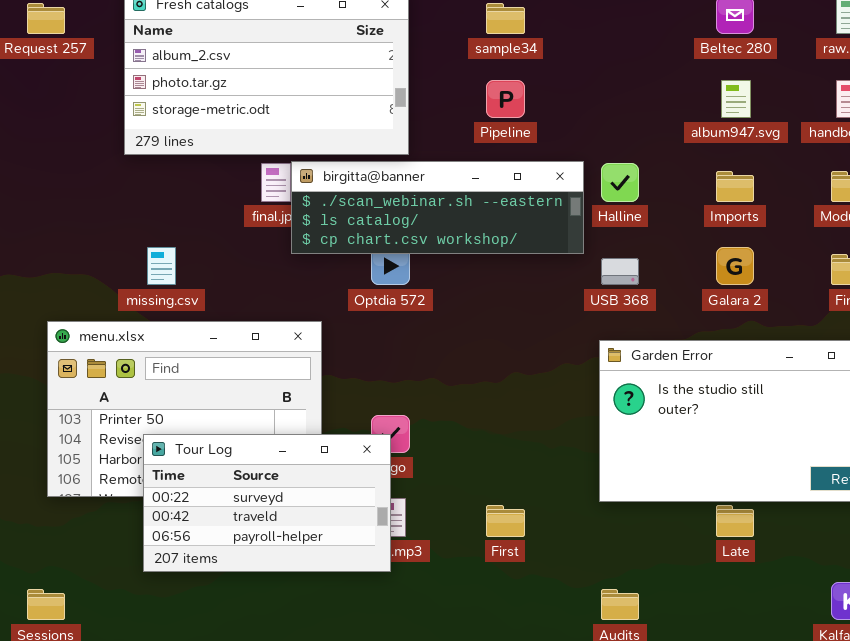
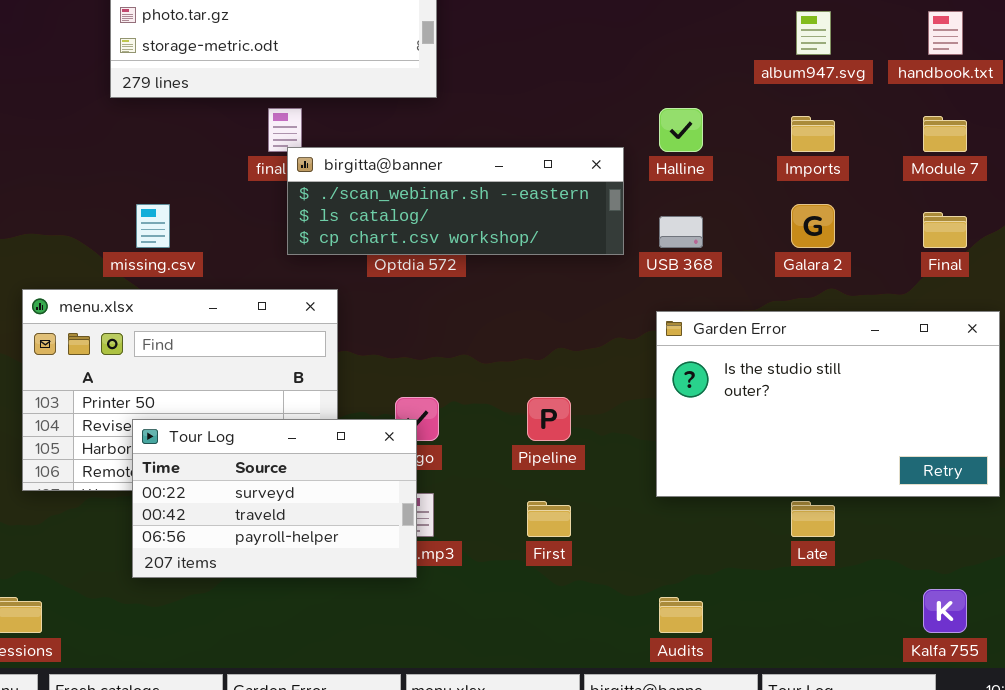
Pipeline: [486,80,525,118] -> [527,397,571,441], moved
birgitta@banner: [291,161,584,254] -> [287,147,624,255], moved

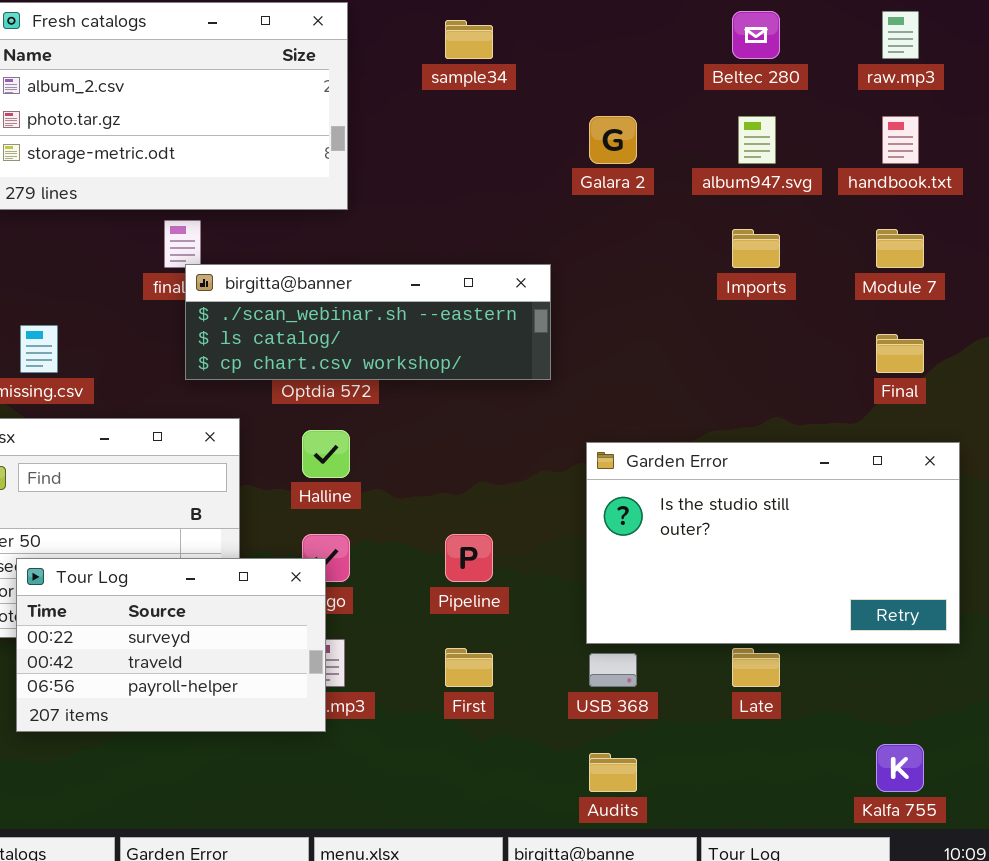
Halline: [659,108,703,152] -> [302,430,350,478], moved
Galara 2: [791,204,835,248] -> [589,116,637,164], moved
USB 368: [659,216,703,248] -> [589,653,637,687], moved

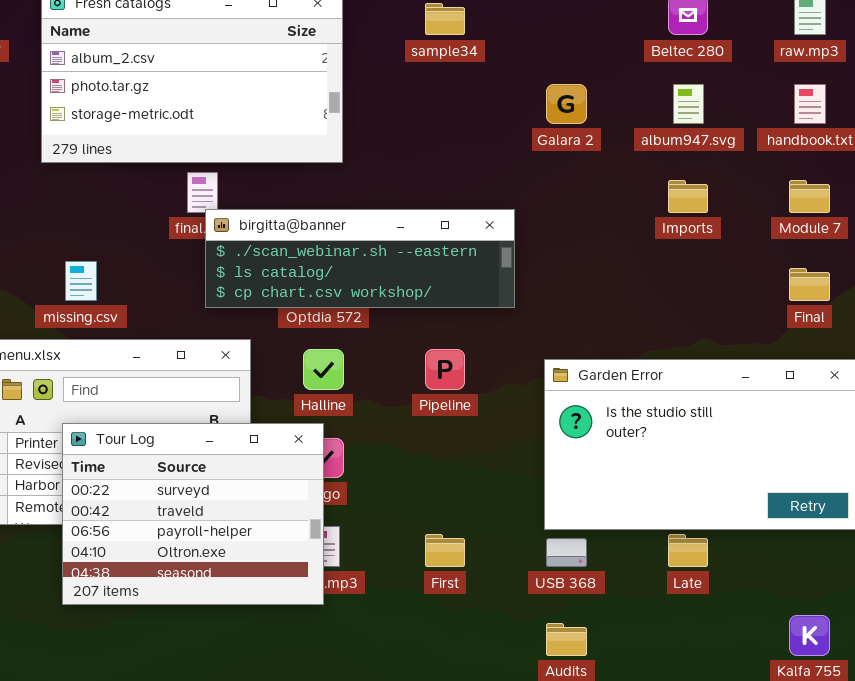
Pipeline: [445,534,493,582] -> [425,349,465,390], moved
Tour Log: [16,558,326,732] -> [62,423,324,605], resized

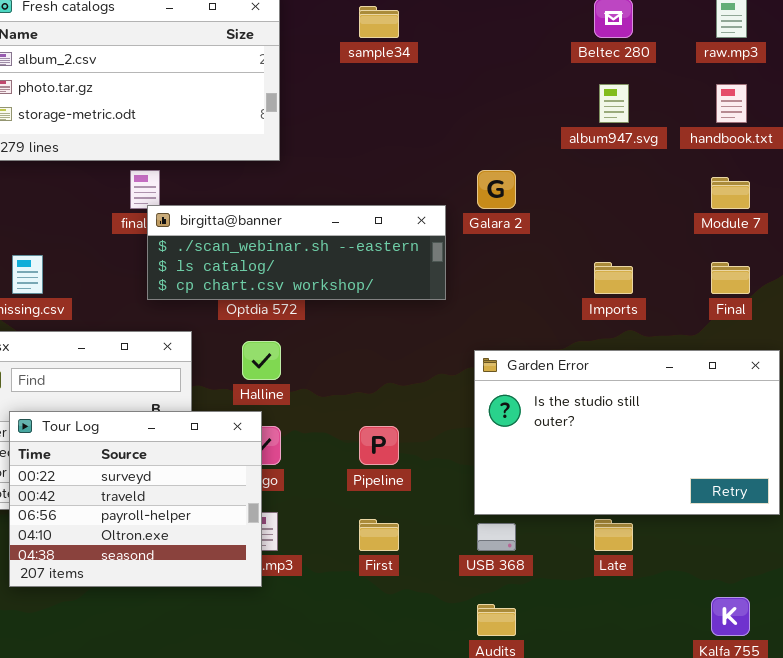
Galara 2: [546,84,587,124] -> [477,170,516,209], moved
Imports: [668,180,708,213] -> [594,262,633,294], moved
Pipeline: [425,349,465,390] -> [359,426,399,465], moved

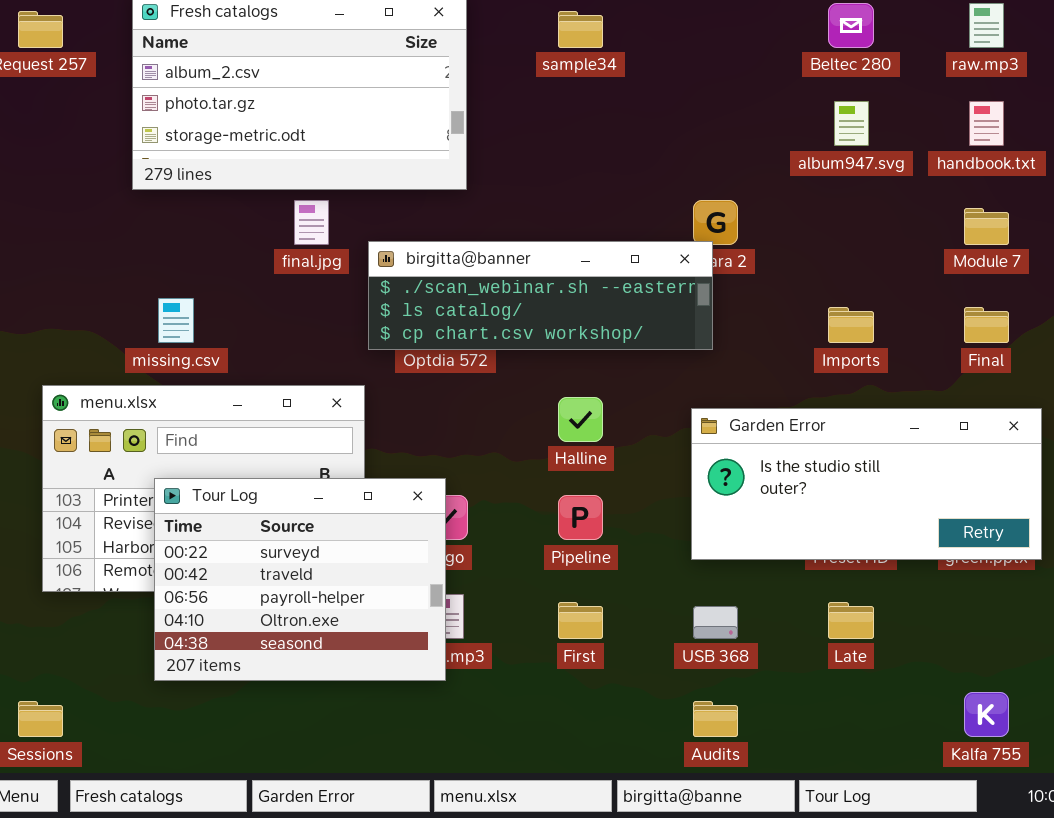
birgitta@banner: [147,205,446,300] -> [368,241,713,350], moved
Halline: [242,341,281,380] -> [558,397,603,442], moved
Garden Error: [474,350,780,515] -> [691,408,1042,560], resized

